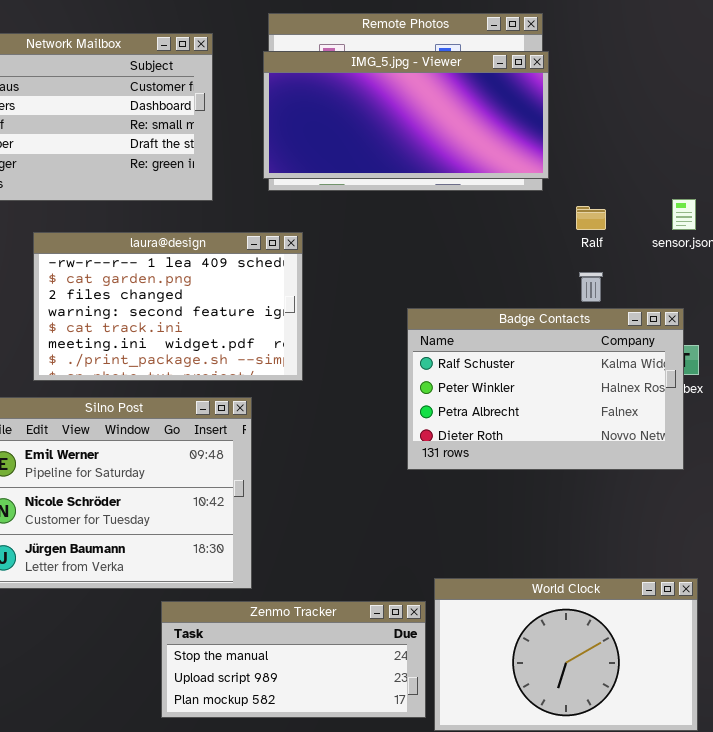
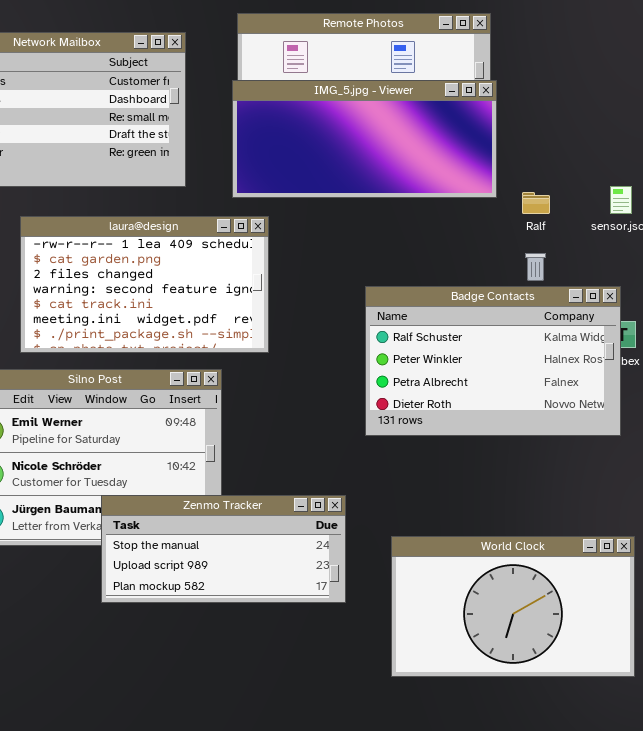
IMG_5.jpg - Viewer: [263,51,549,179] -> [232,80,497,198], moved
Zenmo Tracker: [161,601,426,718] -> [101,495,346,603], moved

